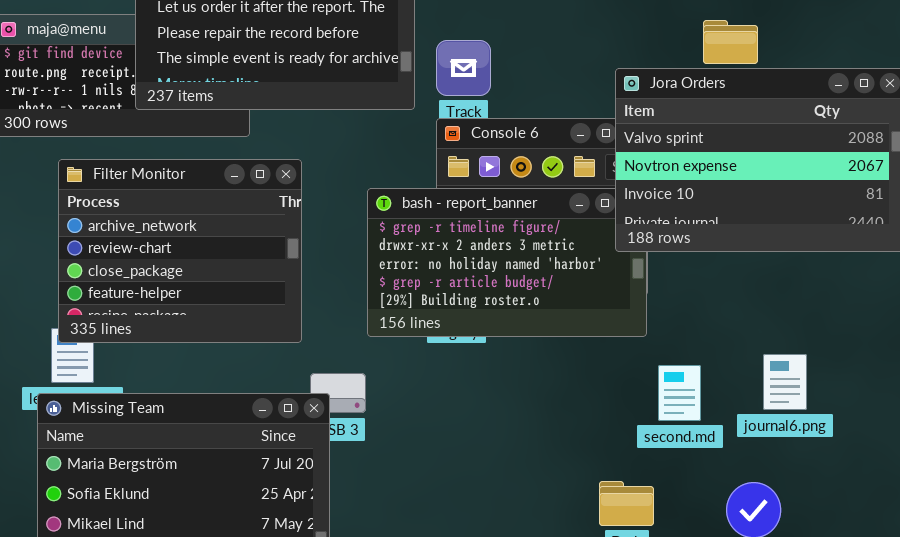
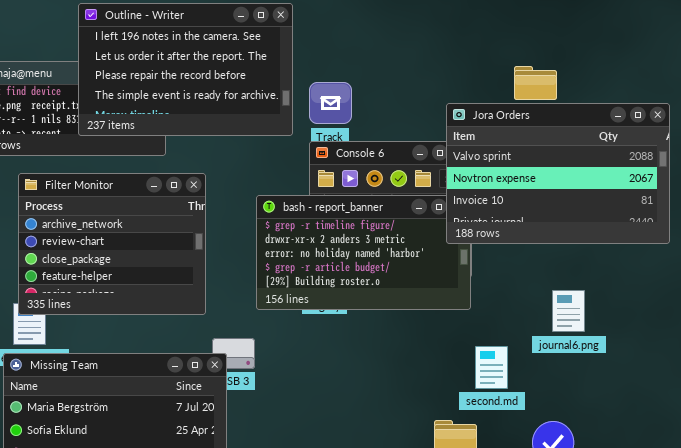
journal6.png: [763,354,807,410] -> [552,290,585,332], moved
second.md: [658,365,701,421] -> [475,346,508,389], moved

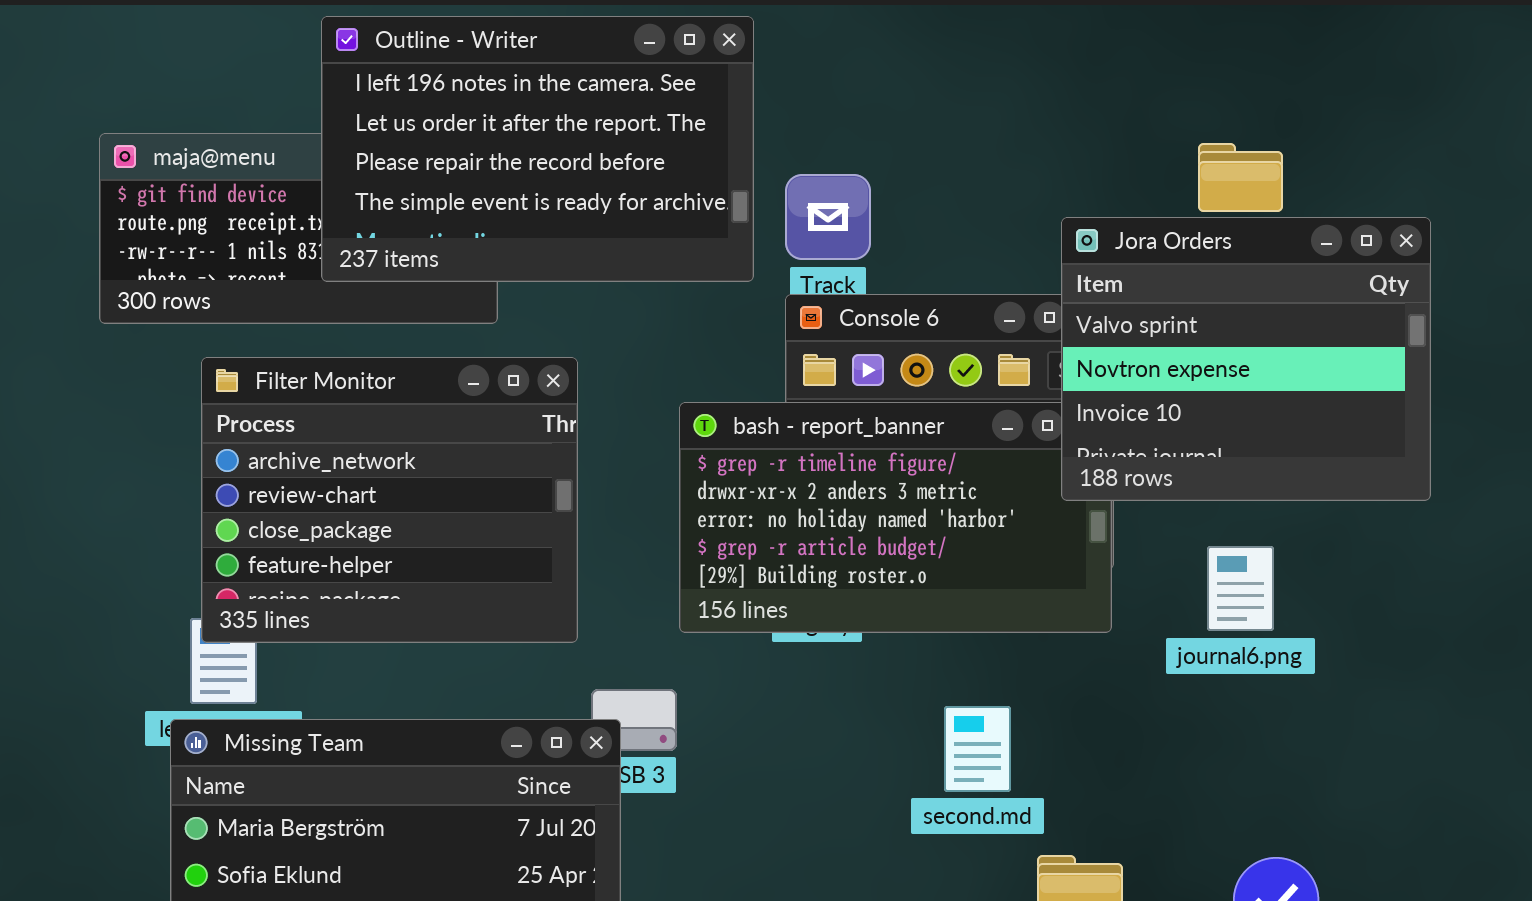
Jora Orders: [446,103,670,244] -> [1061,217,1431,501], resized
journal6.png: [552,290,585,332] -> [1207,546,1274,631], moved
second.md: [475,346,508,389] -> [944,706,1011,792], moved

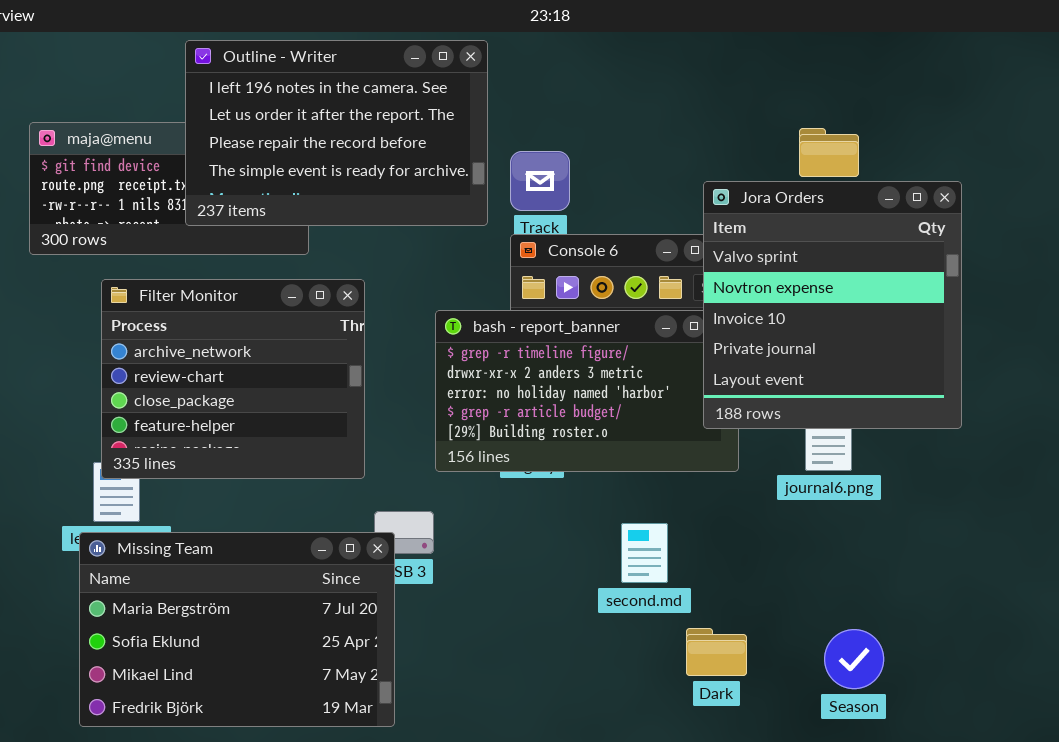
Jora Orders: [1061,217,1431,501] -> [703,181,962,429], resized

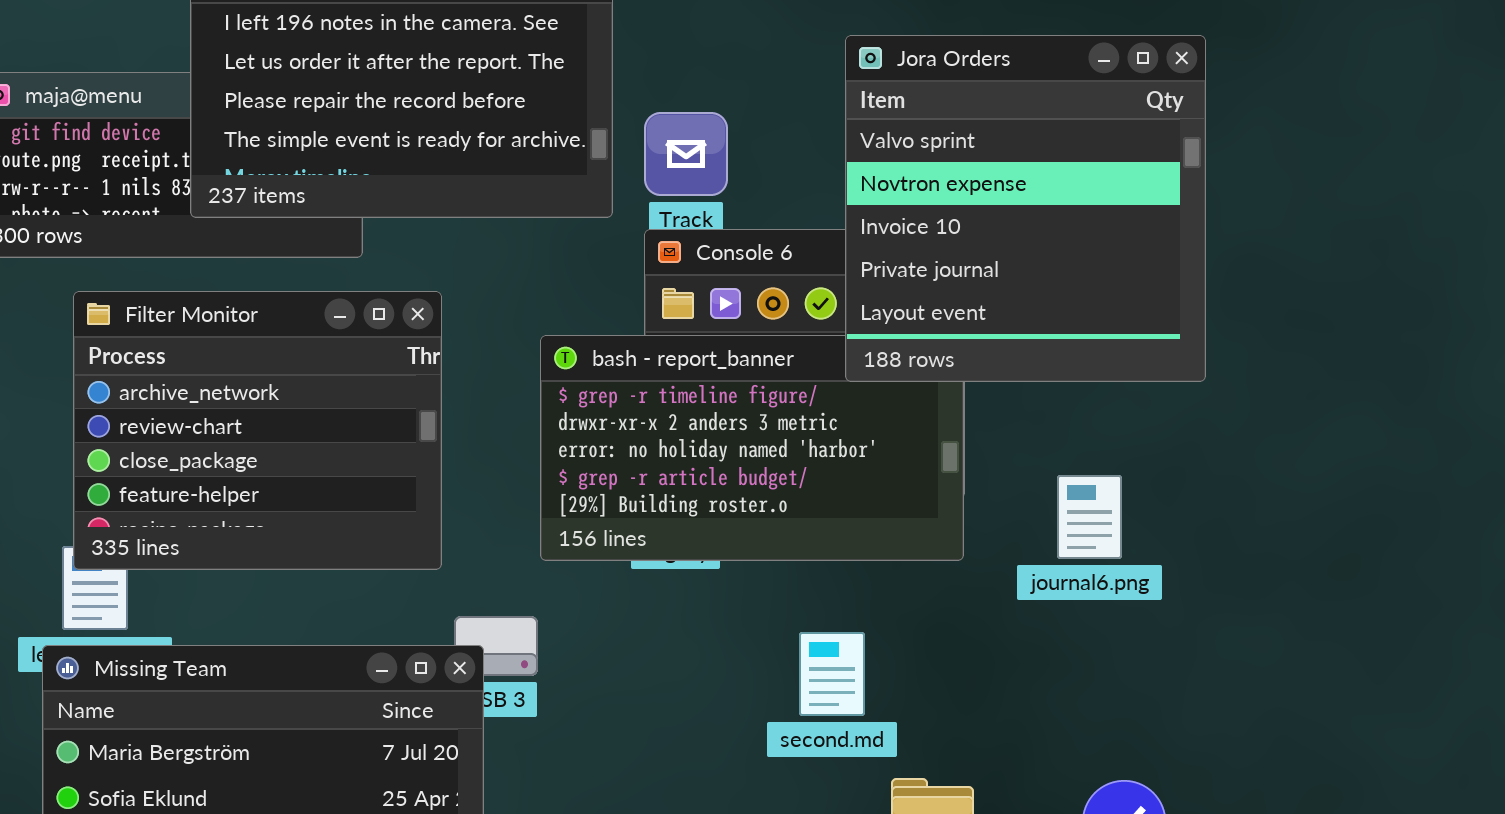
Jora Orders: [703,181,962,429] -> [845,35,1206,382], moved

